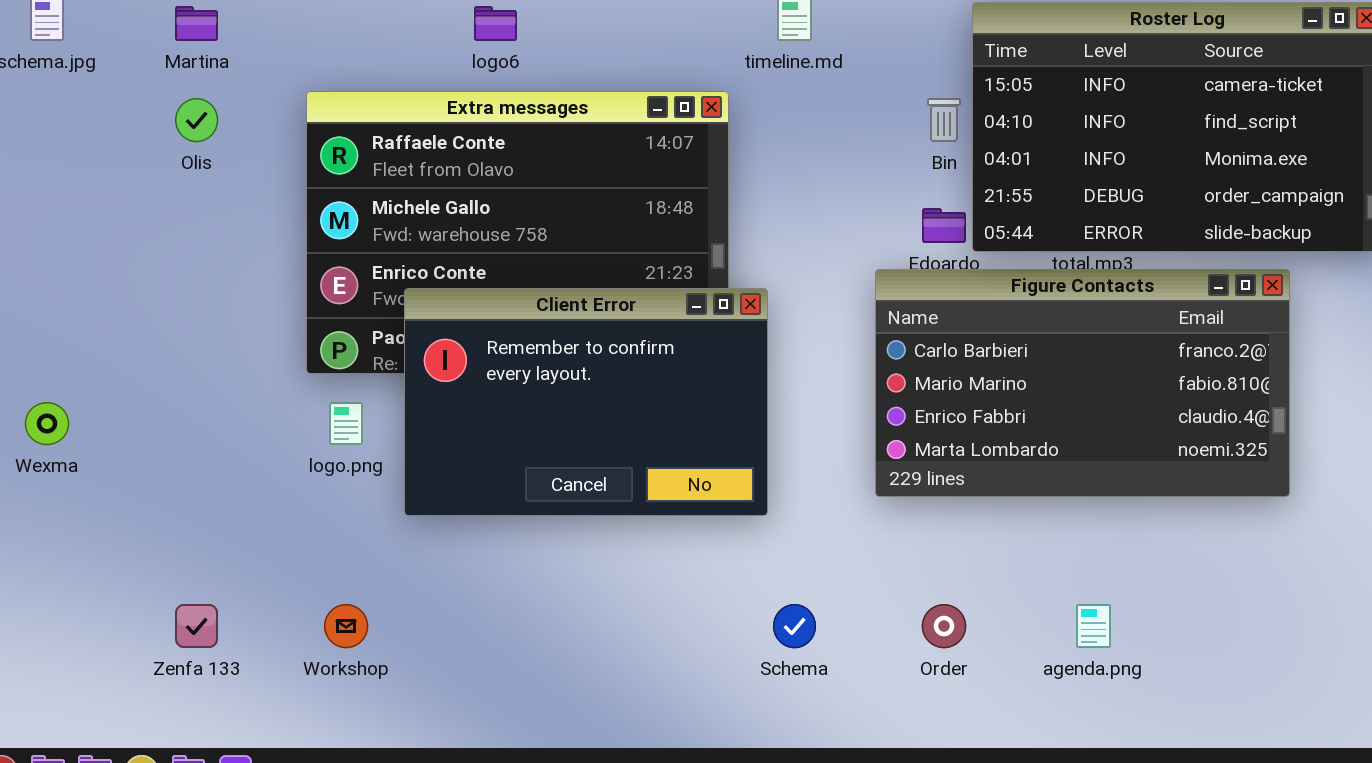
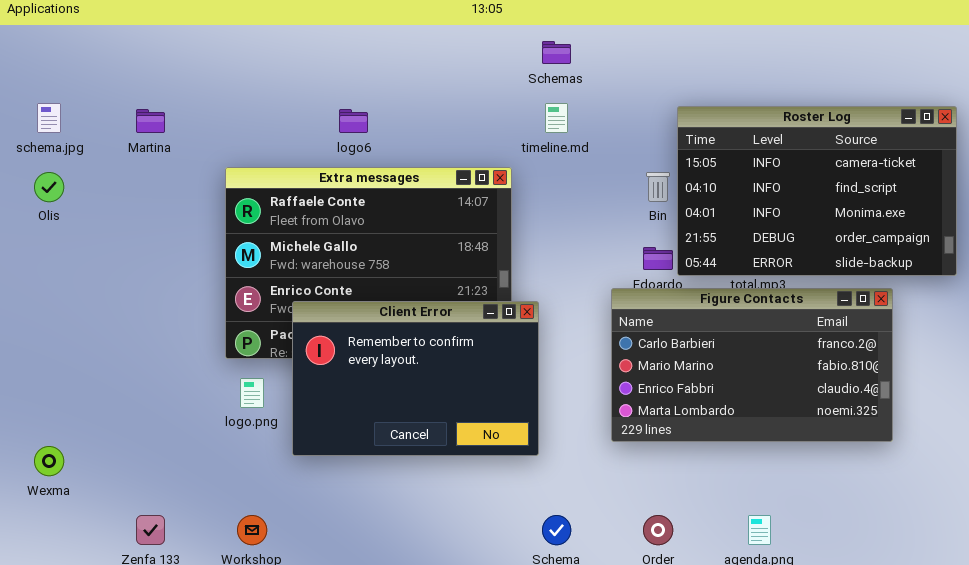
Olis: [175,98,218,142] -> [34,172,64,202], moved
Wexma: [25,402,69,445] -> [34,446,64,476], moved

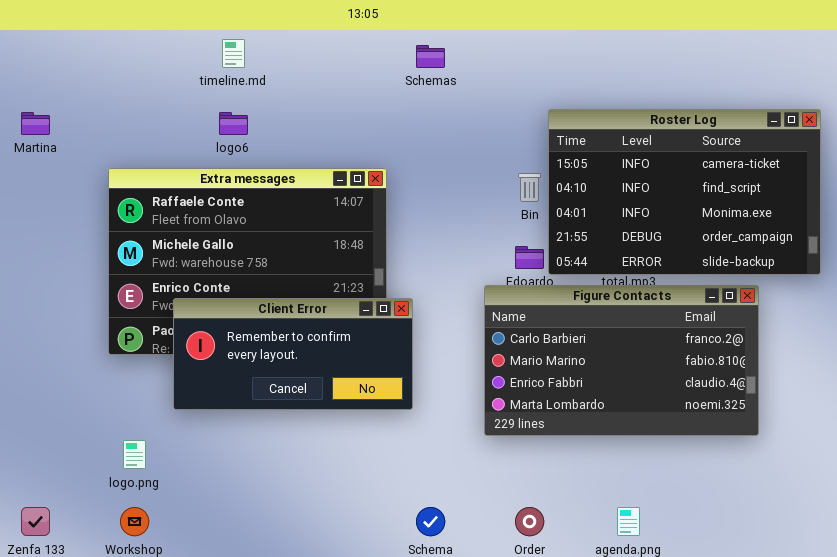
timeline.md: [545,103,568,133] -> [222,39,245,68], moved
Client Error: [292,301,539,456] -> [173,298,413,410], resized
logo.png: [240,378,264,408] -> [123,440,146,469], moved

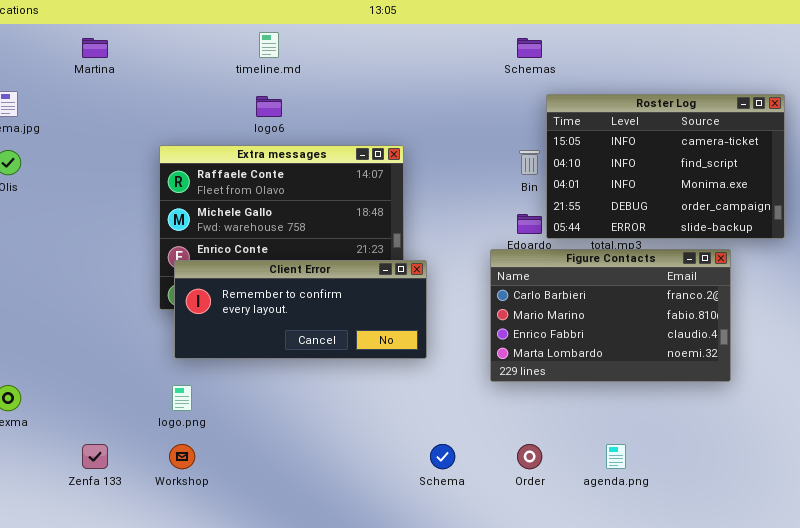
Schemas: [416,45,445,68] -> [517,38,542,58], moved
Martina: [21,112,50,135] -> [82,38,108,58], moved
Client Error: [173,298,413,410] -> [174,260,427,359], resized

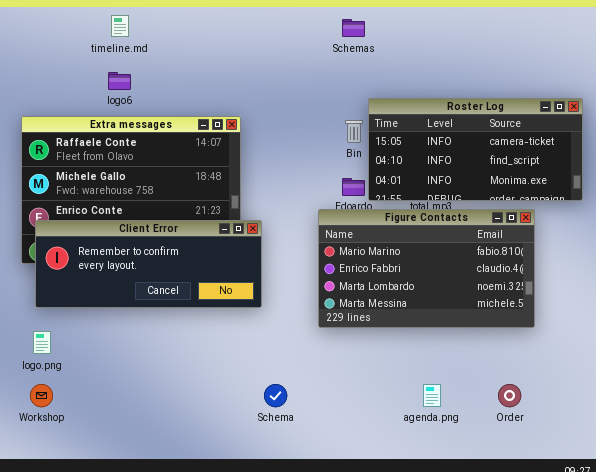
Roster Log: [546,94,785,239] -> [368,98,583,201], resized
Figure Contacts: [490,249,731,382] -> [318,209,535,328], scrolled down 1 row
Order: [517,444,542,469] -> [498,384,521,407], moved

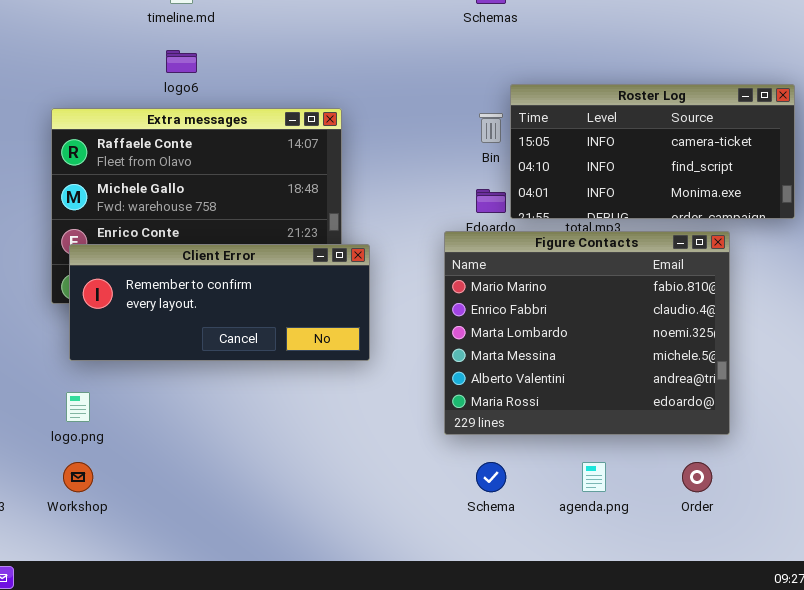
Figure Contacts: [318,209,535,328] -> [444,231,730,435], resized
Schema: [264,384,287,407] -> [476,462,506,492], moved

